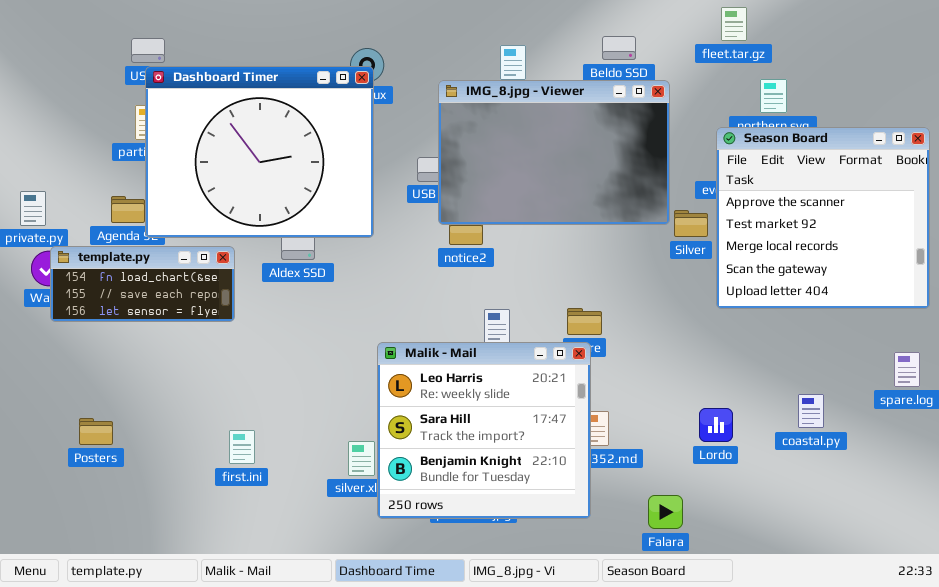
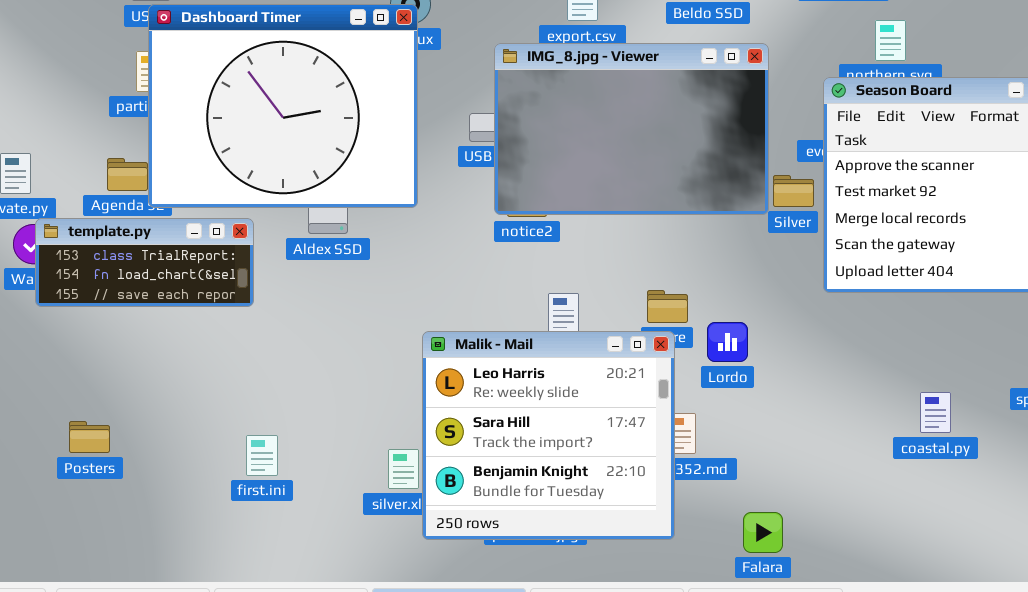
IMG_8.jpg - Viewer: [438,80,670,225] -> [494,43,769,215], moved
template.py: [50,246,235,322] -> [35,218,254,307], scrolled up 1 row
Lordo: [699,408,733,442] -> [707,322,748,362], moved

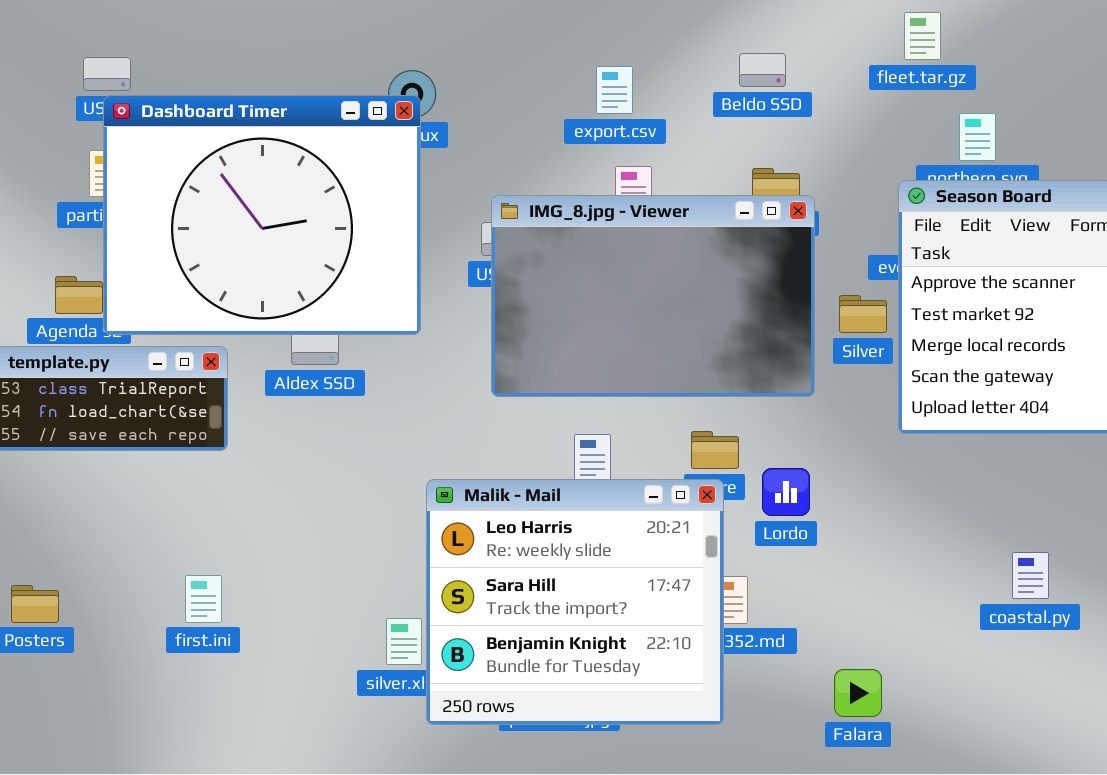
IMG_8.jpg - Viewer: [494,43,769,215] -> [491,195,815,397], moved
first.ini: [246,435,278,476] -> [185,575,222,623], moved
Falara: [743,512,783,553] -> [834,669,882,717], moved

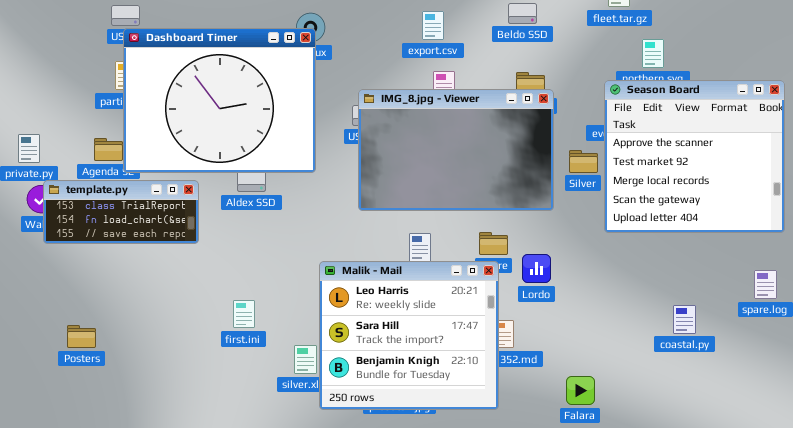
first.ini: [185,575,222,623] -> [233,300,255,328], moved

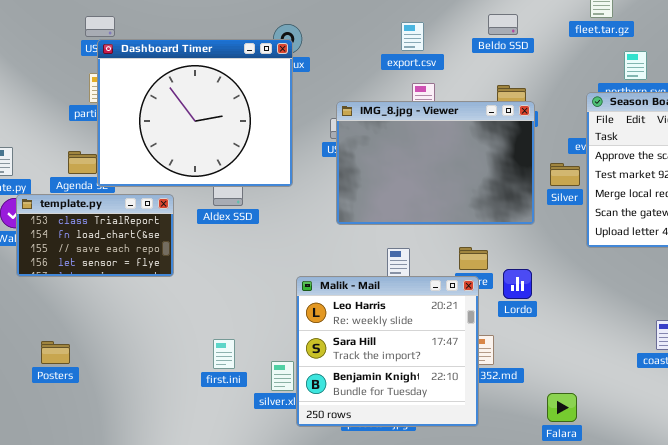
template.py: [43,180,199,244] -> [16,194,174,277], resized
first.ini: [233,300,255,328] -> [213,339,235,369], moved

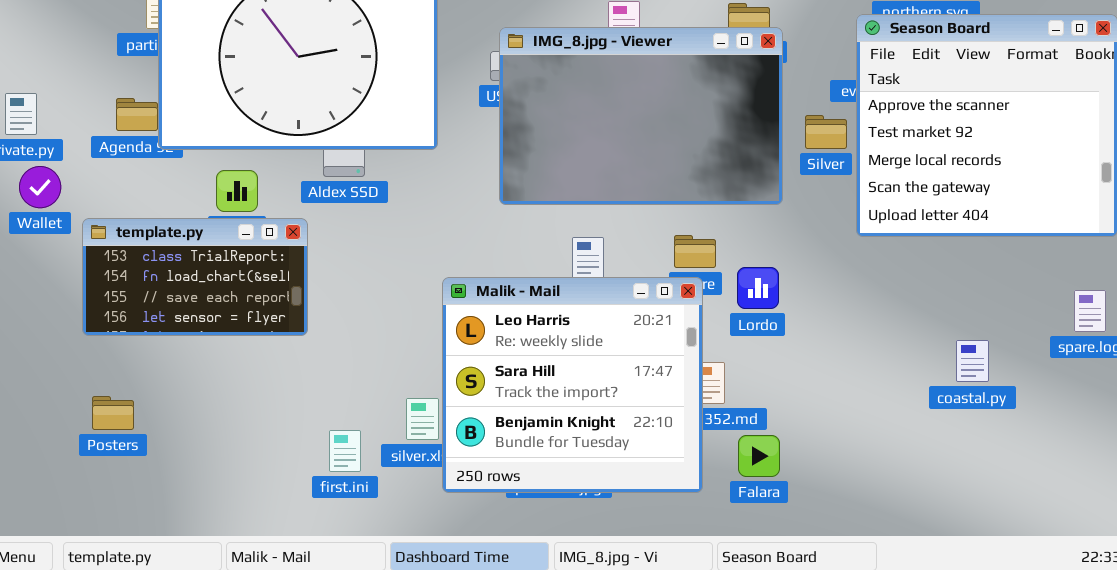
template.py: [16,194,174,277] -> [82,218,308,336], moved
first.ini: [213,339,235,369] -> [329,430,361,472], moved
Posters: [41,341,70,364] -> [92,396,134,430], moved
Falara: [547,393,577,422] -> [738,435,780,477], moved

